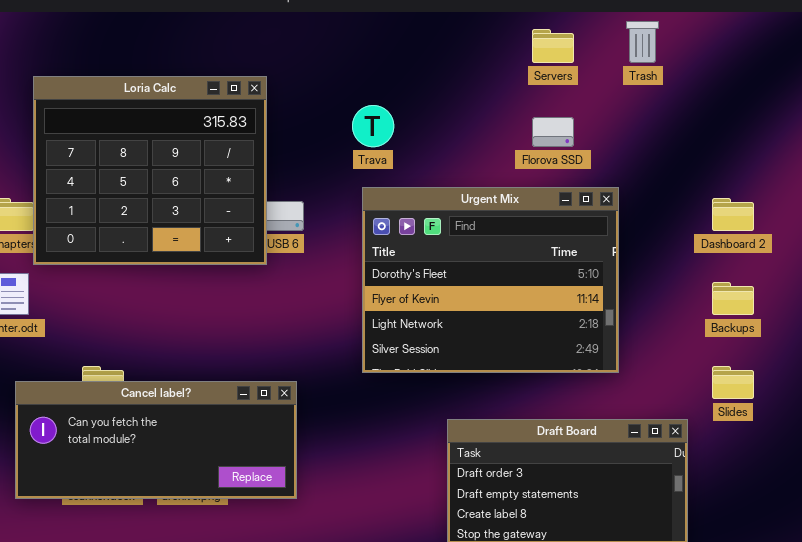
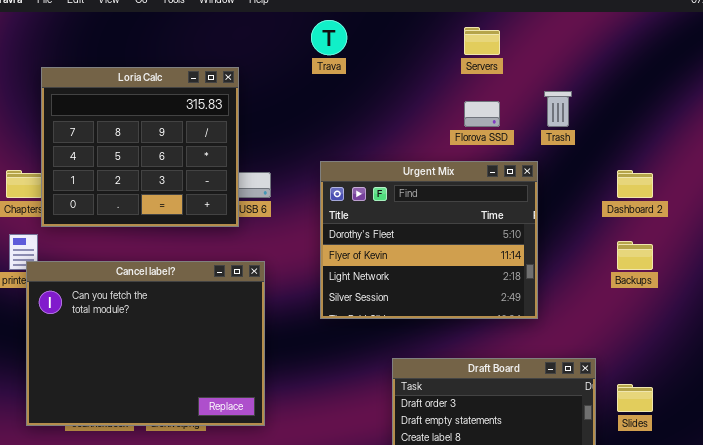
Trash: [626,21,659,63] -> [544,91,572,127], moved
Trava: [352,105,394,147] -> [311,20,347,55], moved
Slides: [712,366,754,399] -> [617,384,653,412], moved
Cancel label?: [15,381,297,499] -> [26,261,265,426], resized

